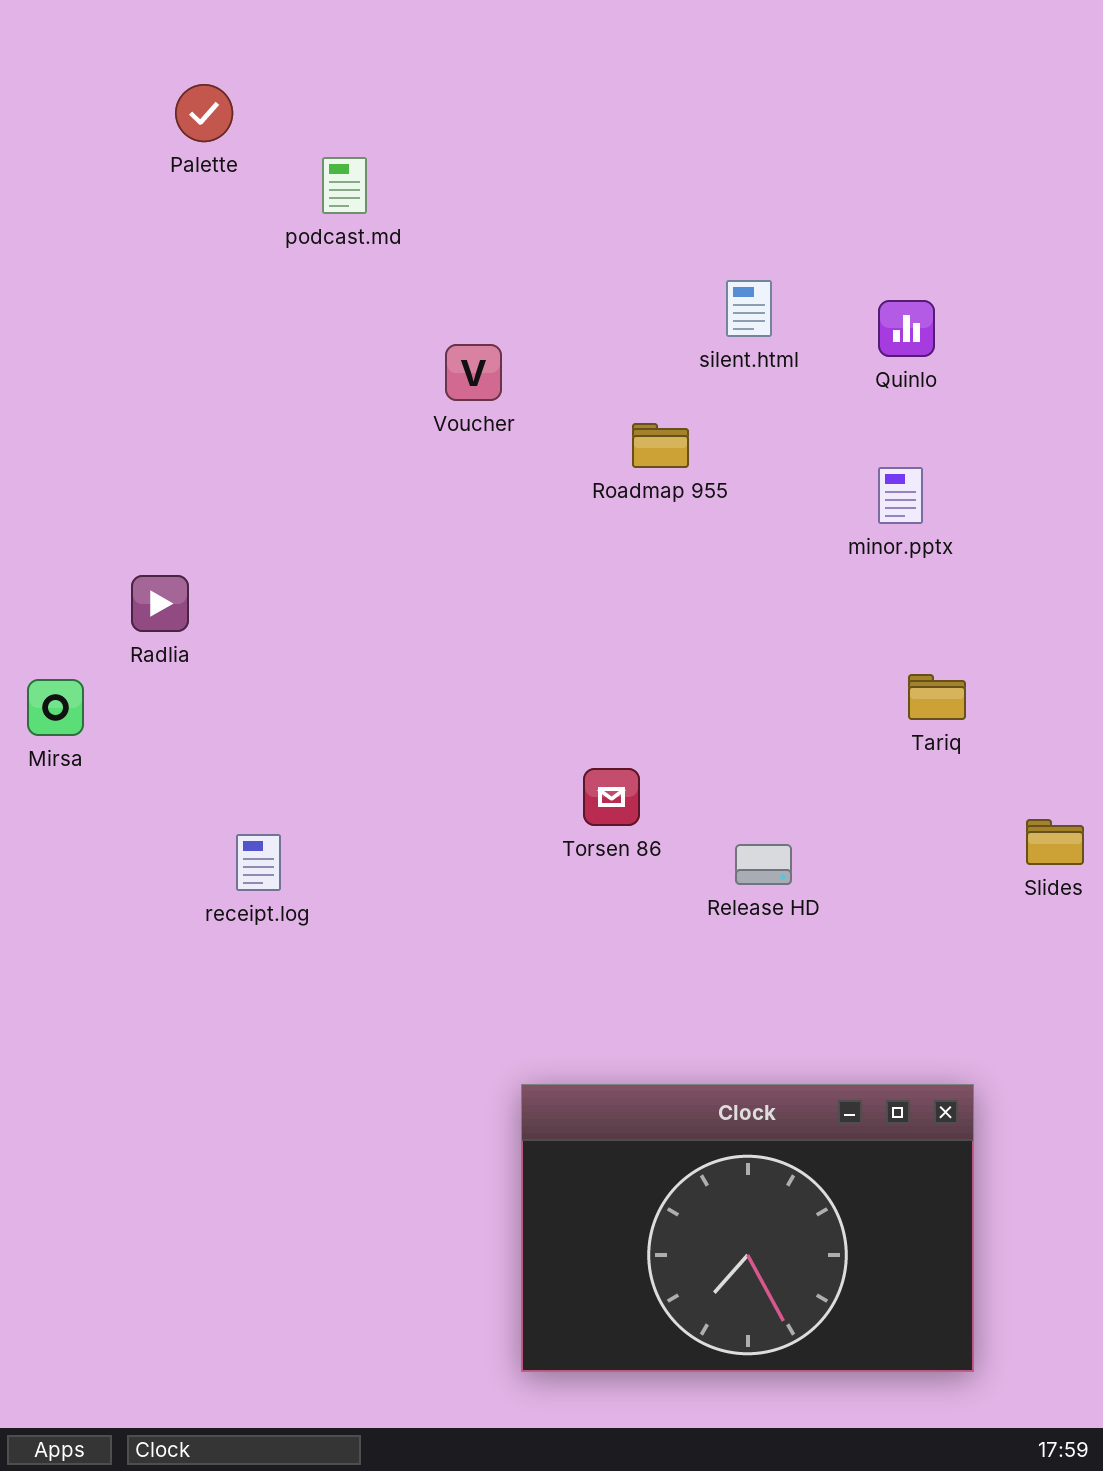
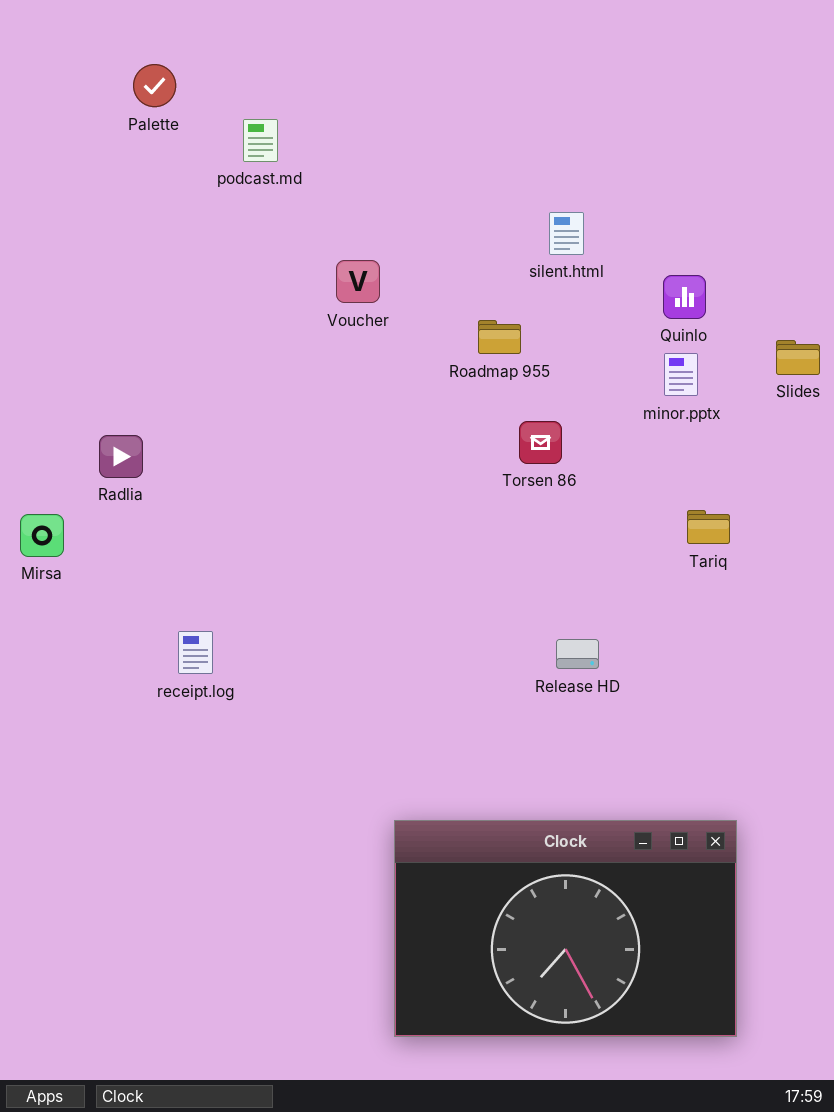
Quinlo: [878,300,935,357] -> [663,275,706,319], moved
Torsen 86: [583,768,640,826] -> [519,421,562,464], moved
Slides: [1026,819,1084,865] -> [776,340,820,375], moved

